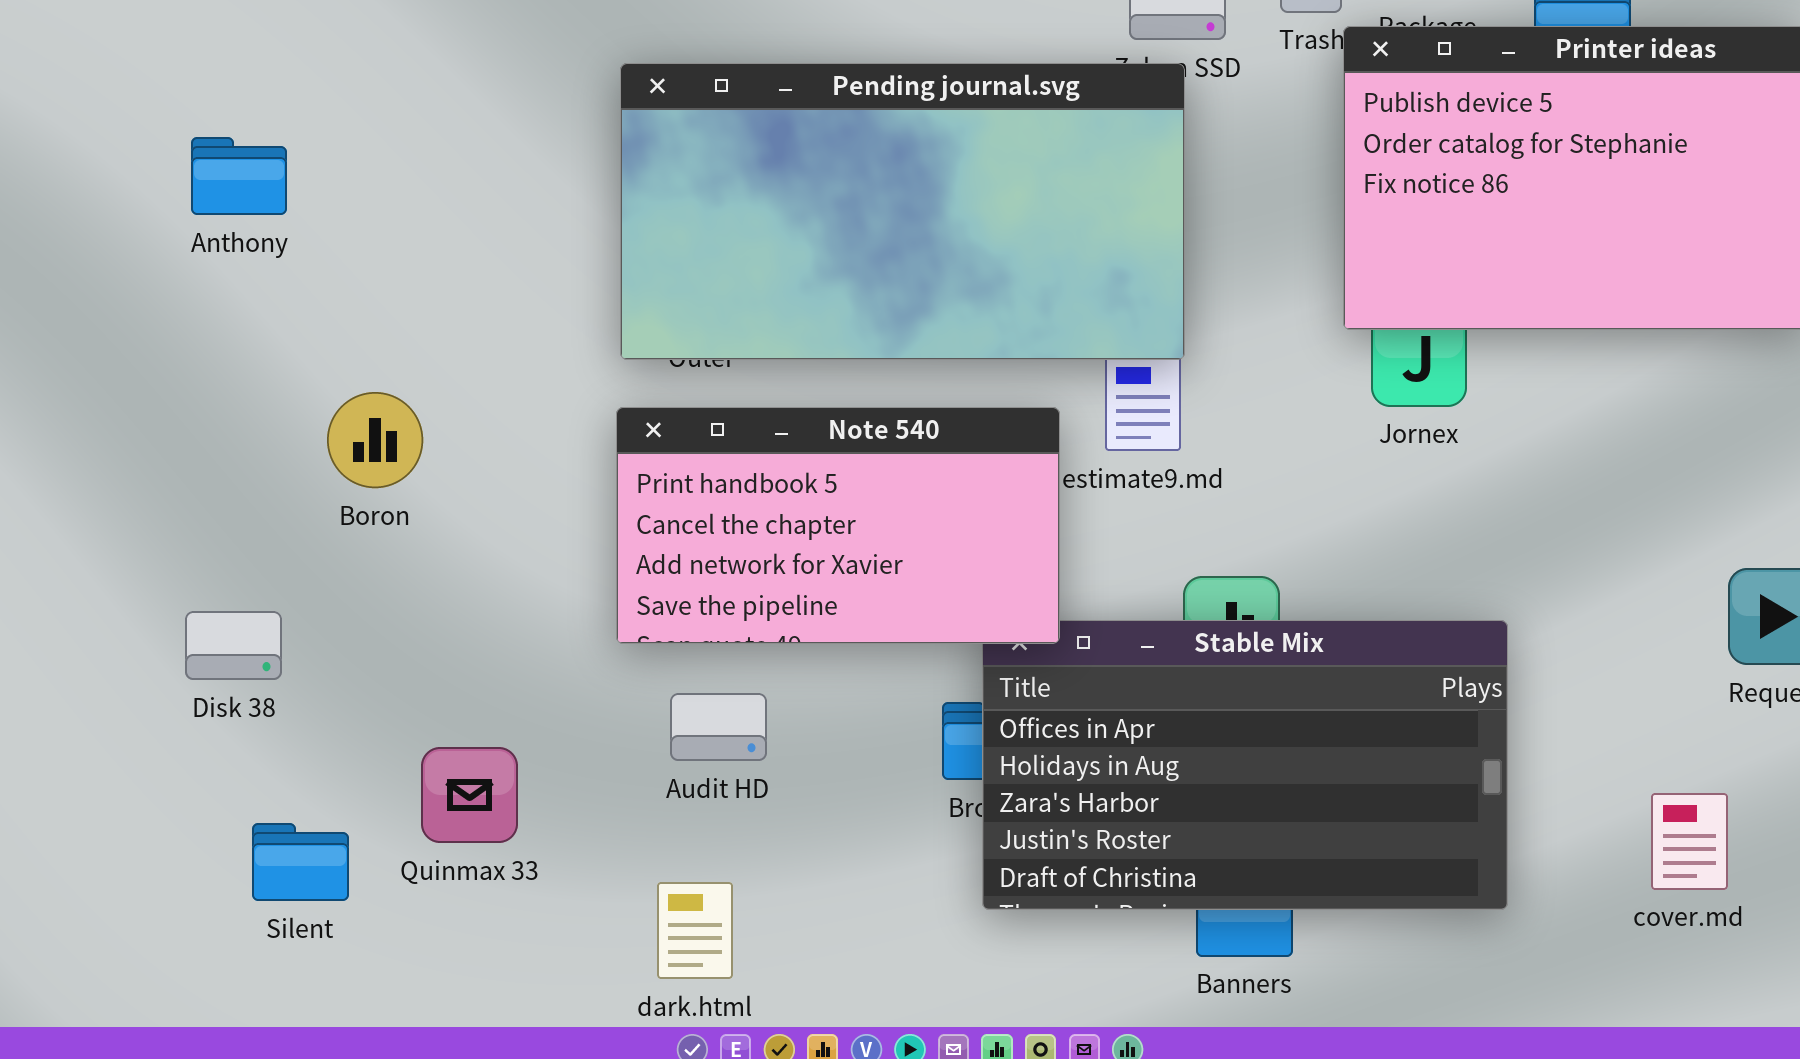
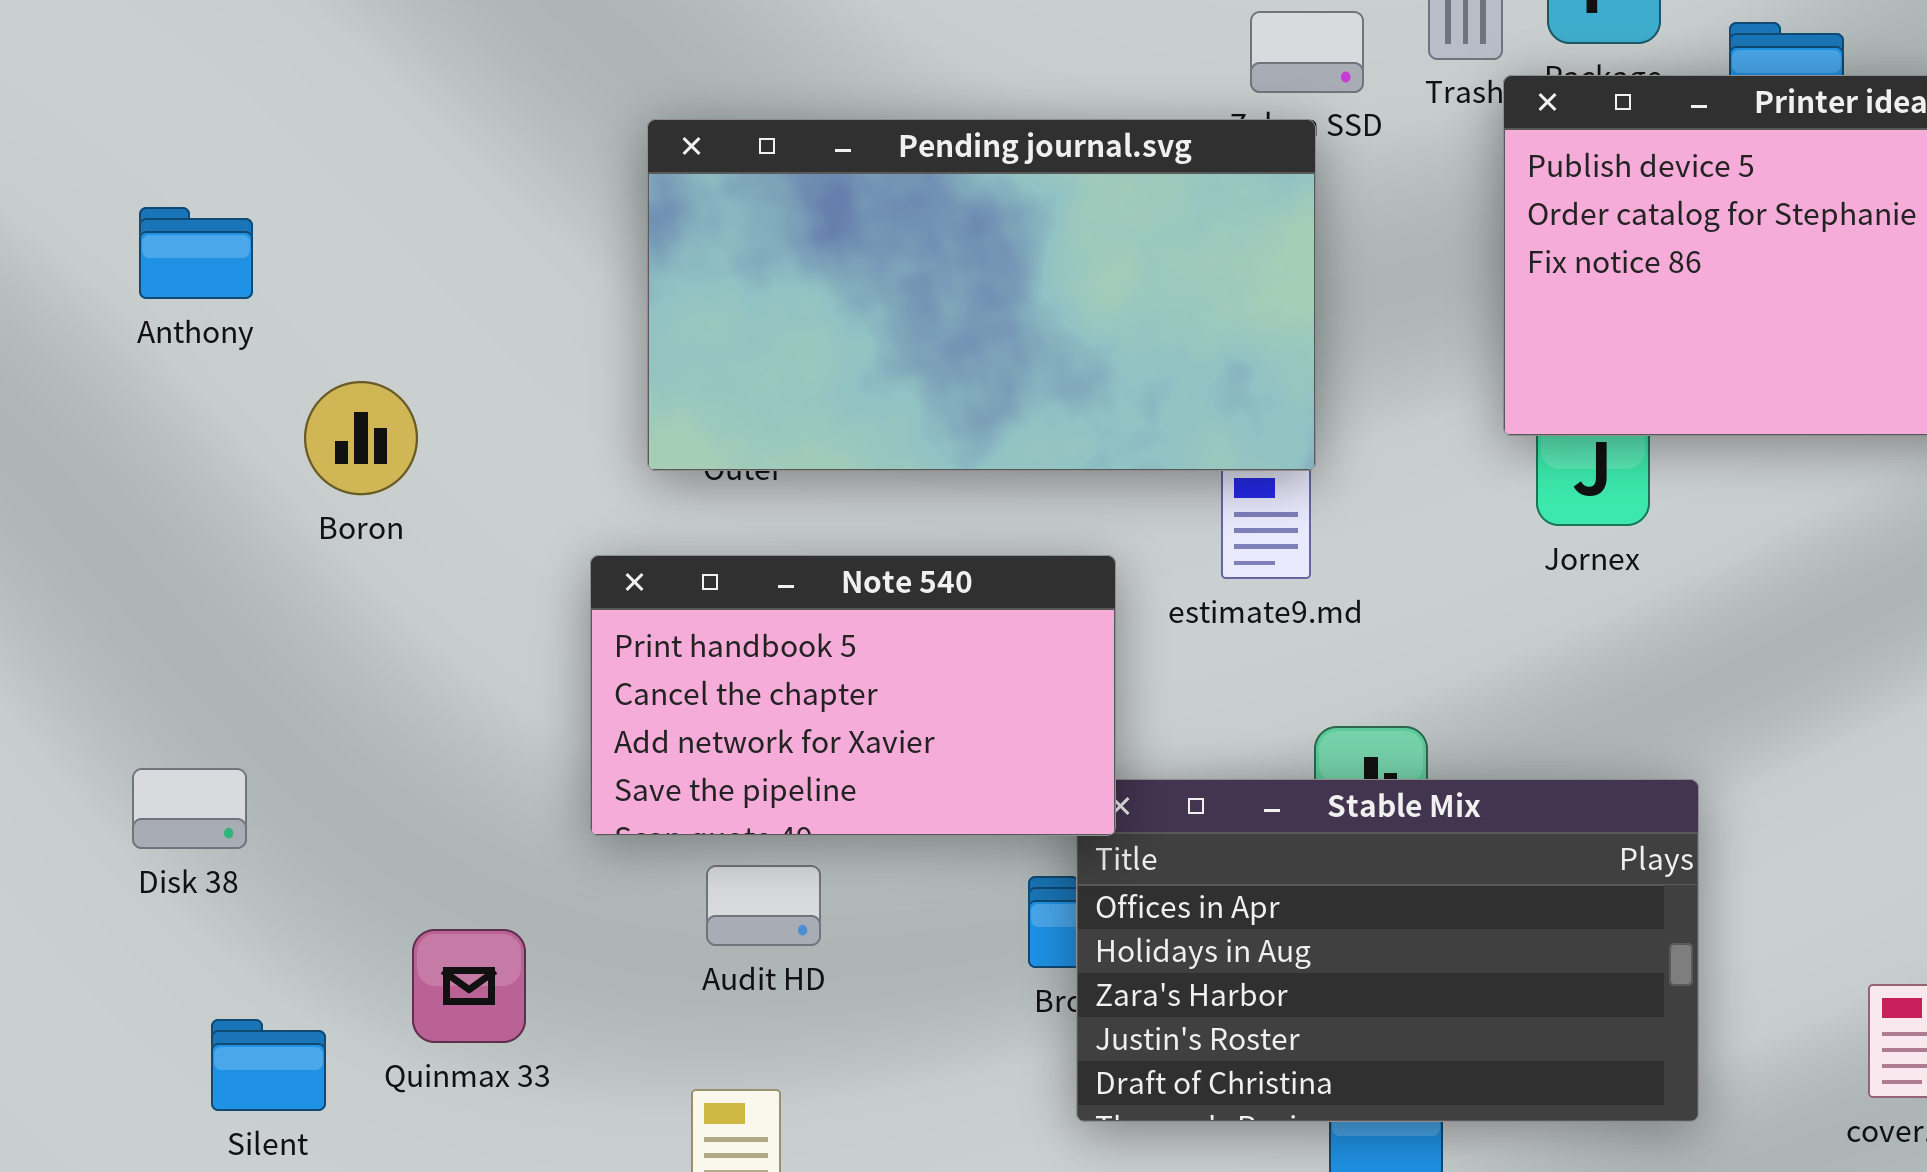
Boron: [327,392,423,488] -> [304,381,418,495], moved
Note 540: [616,407,1060,644] -> [590,555,1116,836], moved

